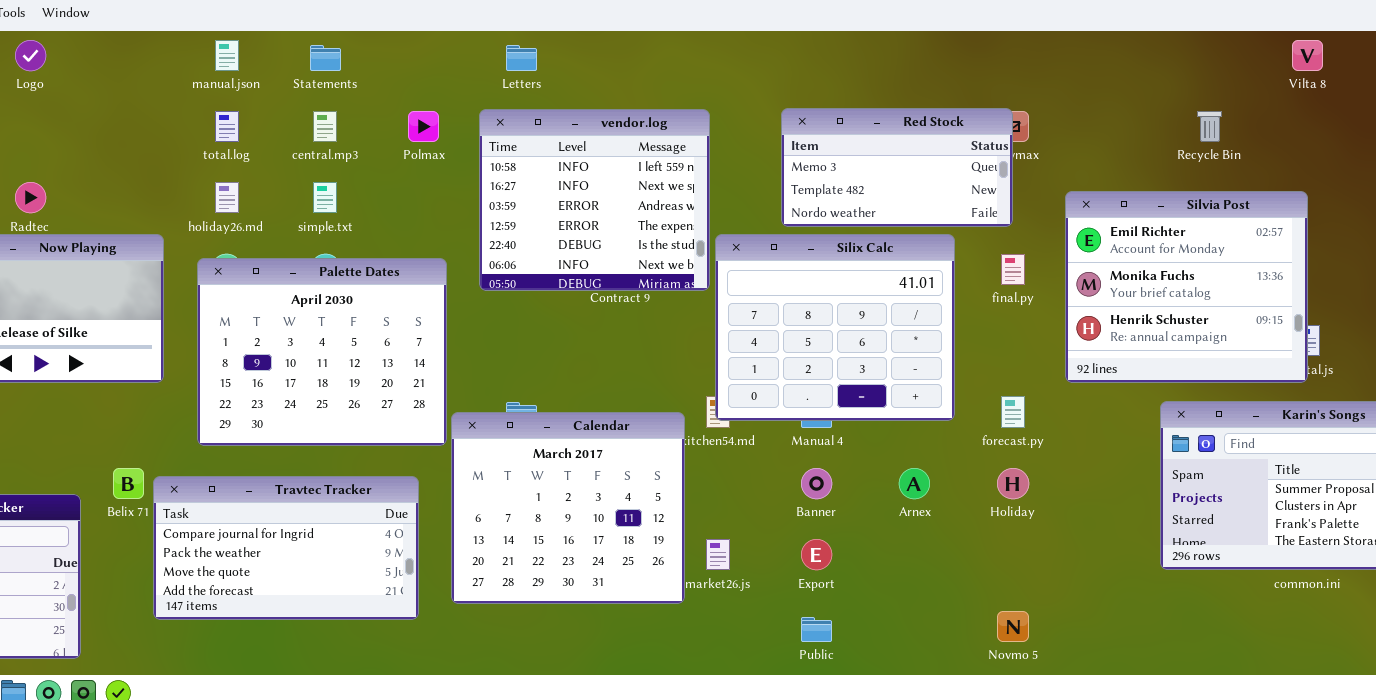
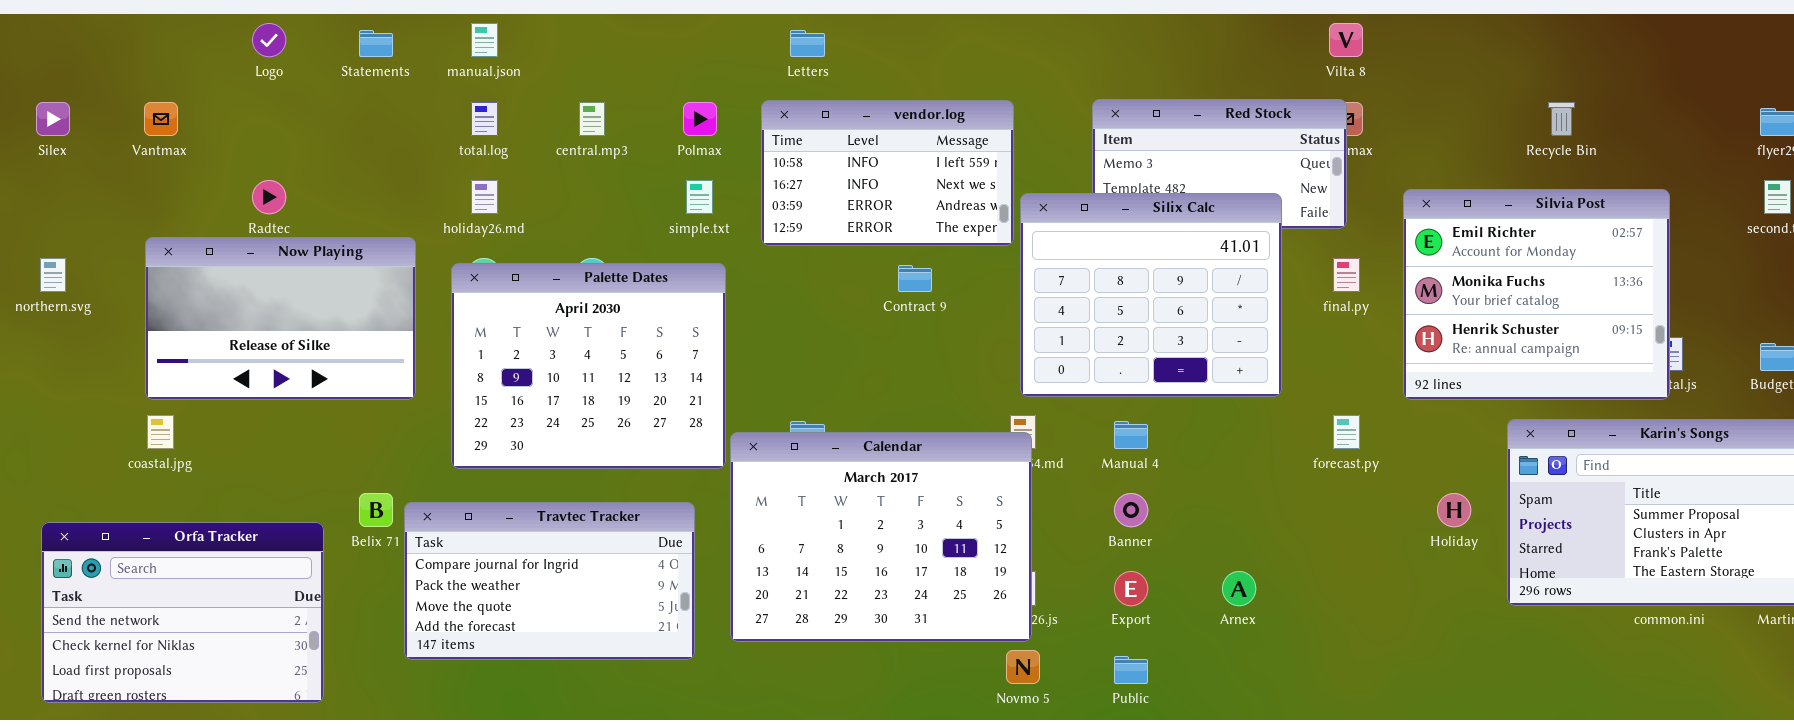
Vilta 8: [1292,40,1323,71] -> [1329,23,1363,57], moved
Statements: [310,45,341,71] -> [359,30,393,57], moved
vendor.log: [479,109,710,291] -> [761,100,1014,246], resized
simple.txt: [313,182,337,213] -> [686,180,713,214], moved
Silix Calc: [715,234,955,421] -> [1020,193,1282,397], moved
Calendar: [451,412,685,604] -> [730,432,1032,642], resized
Arnex: [899,468,930,499] -> [1222,571,1256,606], moved
Holiday: [997,468,1029,499] -> [1437,493,1471,527], moved
Novmo 5: [997,611,1029,642] -> [1006,650,1040,684], moved

